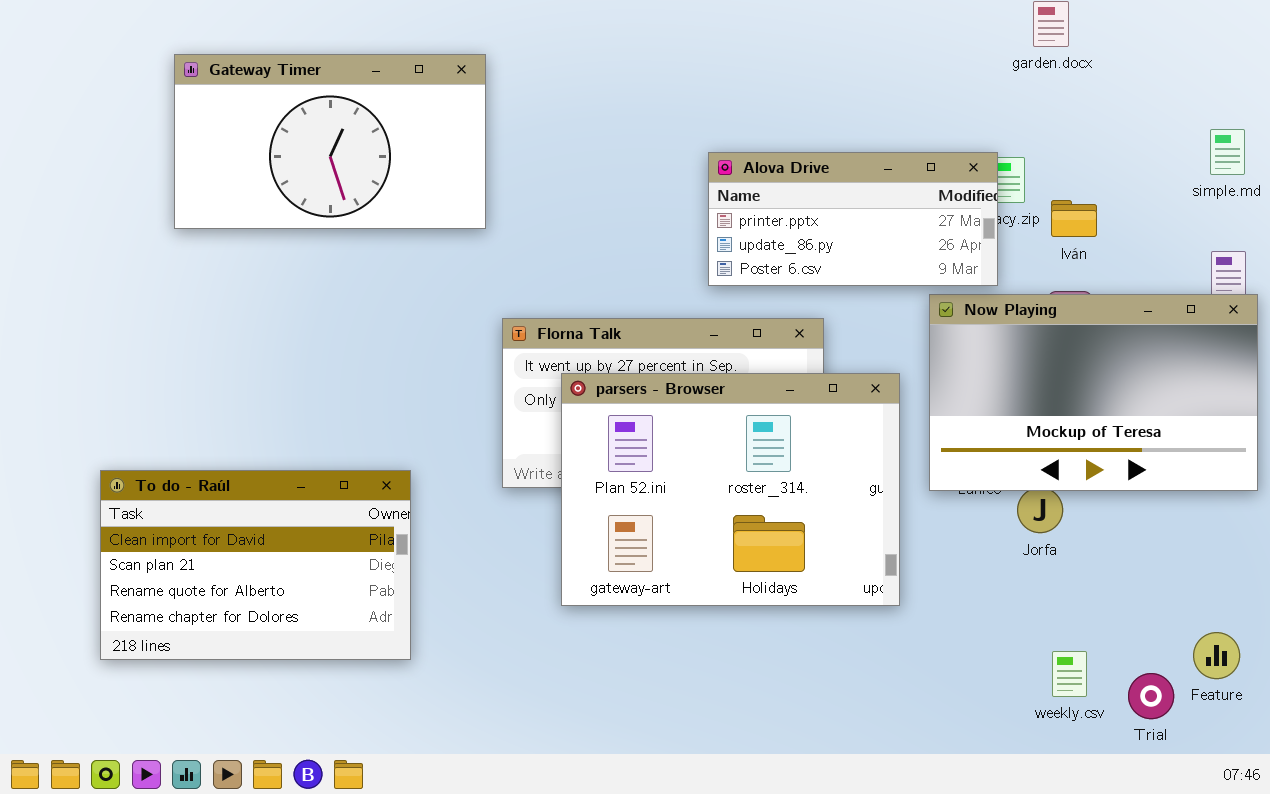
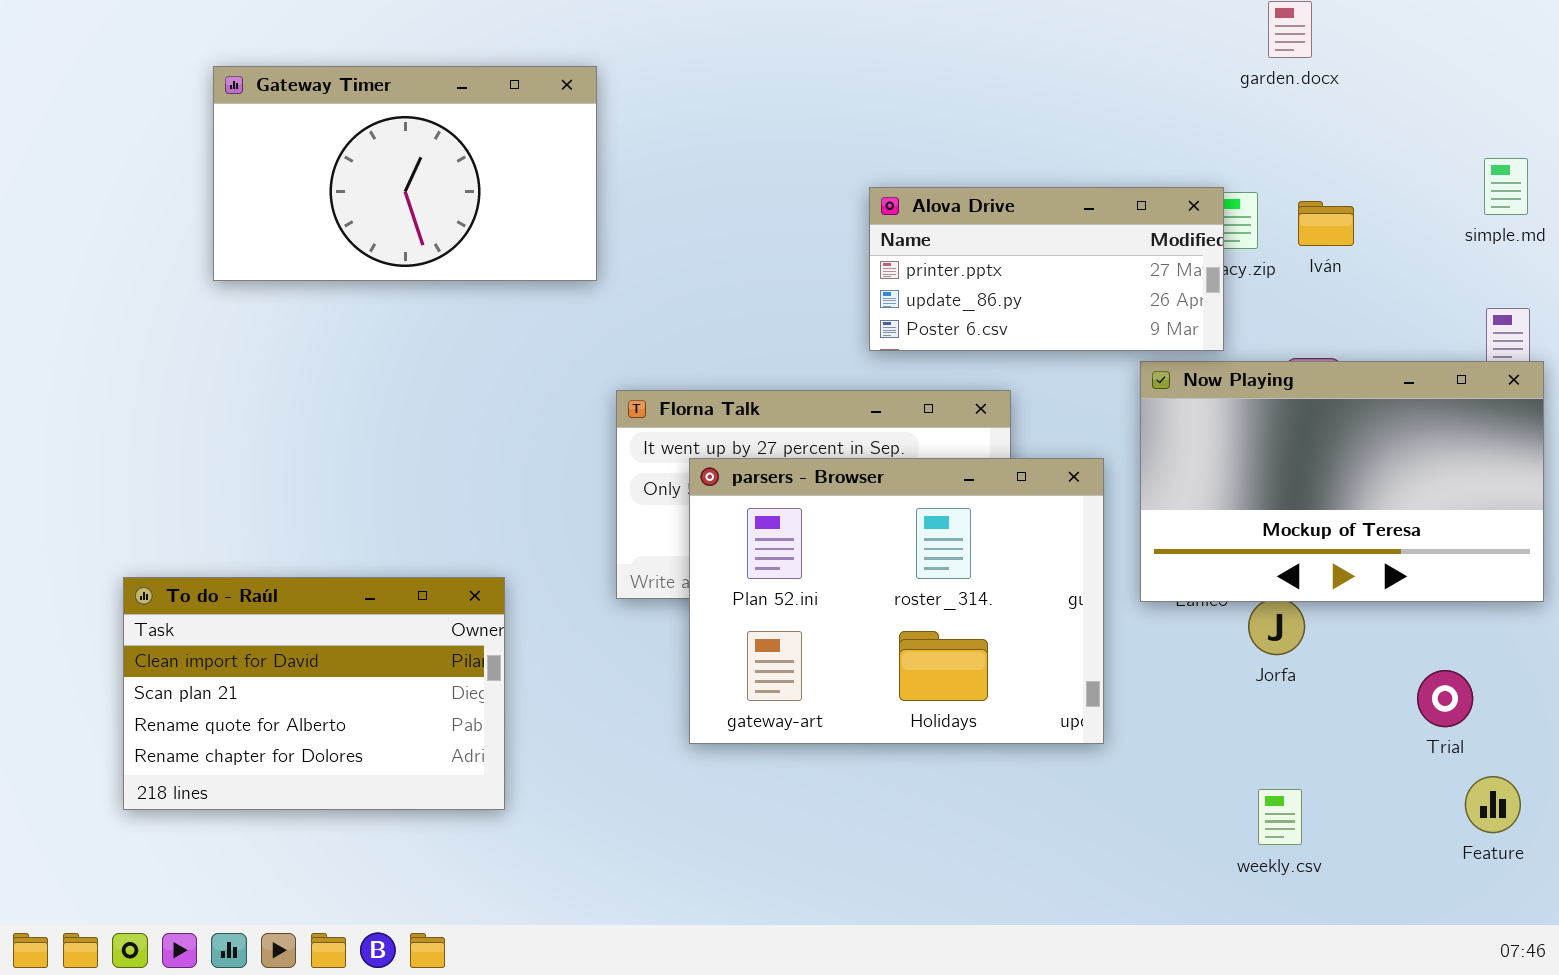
Iván: [1051,200,1097,237] -> [1298,201,1354,246], moved
weekly.csv: [1052,651,1087,697] -> [1258,789,1302,845], moved
Trial: [1128,673,1174,719] -> [1417,670,1473,727], moved

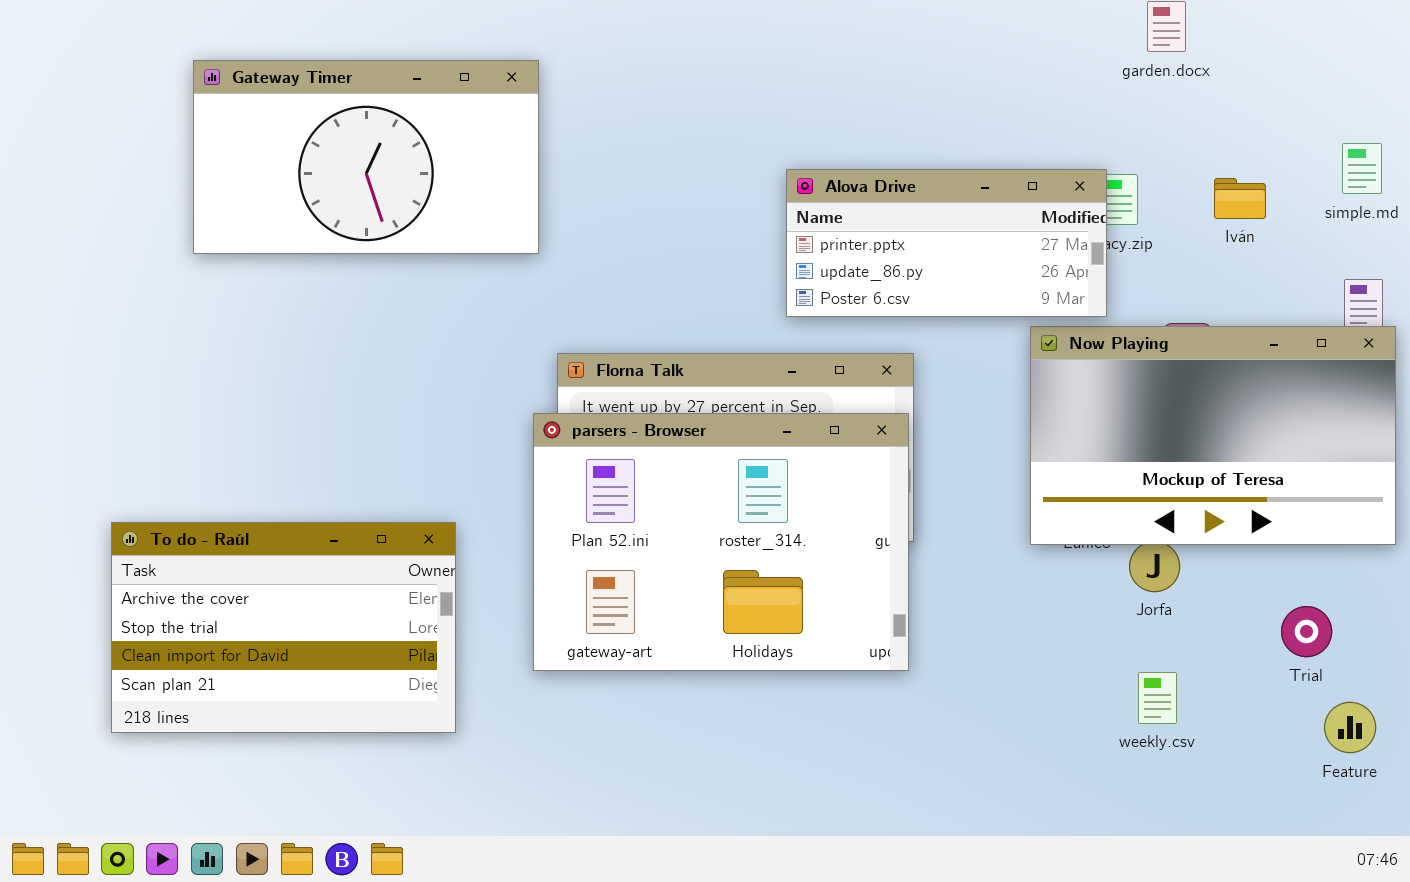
Iván: [1298,201,1354,246] -> [1214,178,1266,219], moved
parsers - Browser: [689,458,1104,744] -> [533,413,909,671], moved
To do - Raúl: [123,577,505,810] -> [111,522,456,733], scrolled up 2 rows
weekly.csv: [1258,789,1302,845] -> [1138,672,1177,724], moved

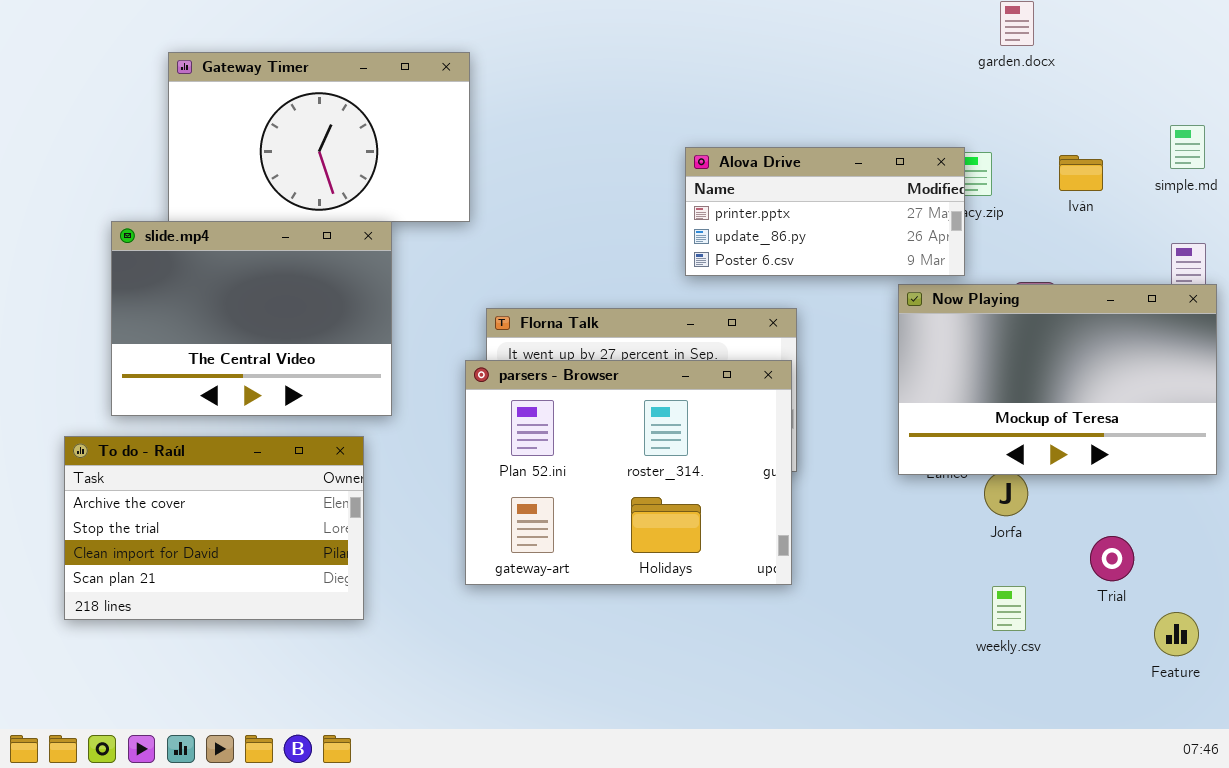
slide.mp4: none -> [111,221,392,416], opened
To do - Raúl: [111,522,456,733] -> [64,436,364,620], moved
Trial: [1281,606,1332,657] -> [1090,536,1134,581], moved

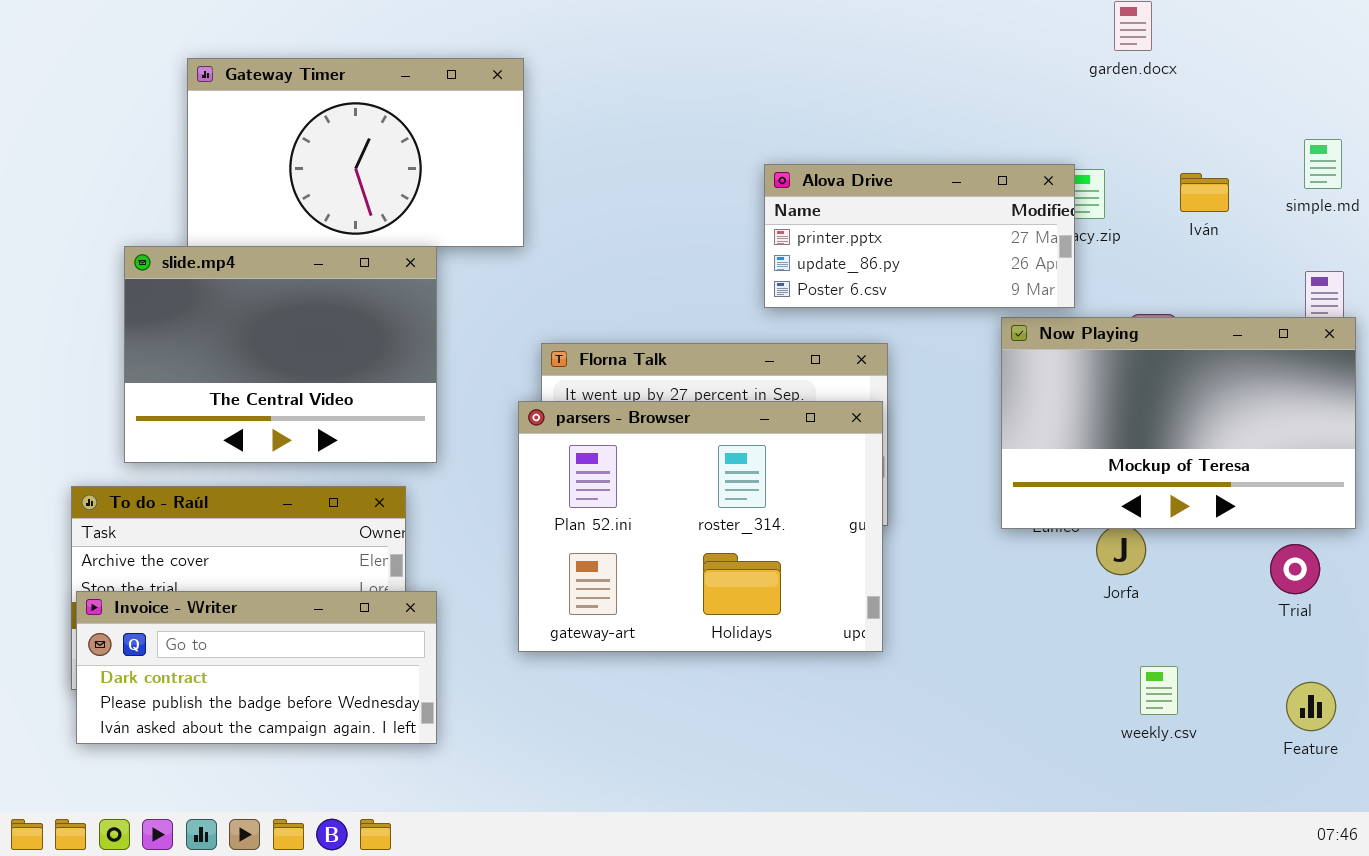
Invoice - Writer: none -> [76,591,437,744], opened
Trial: [1090,536,1134,581] -> [1270,544,1320,594], moved
weekly.csv: [992,586,1026,631] -> [1140,666,1178,715], moved

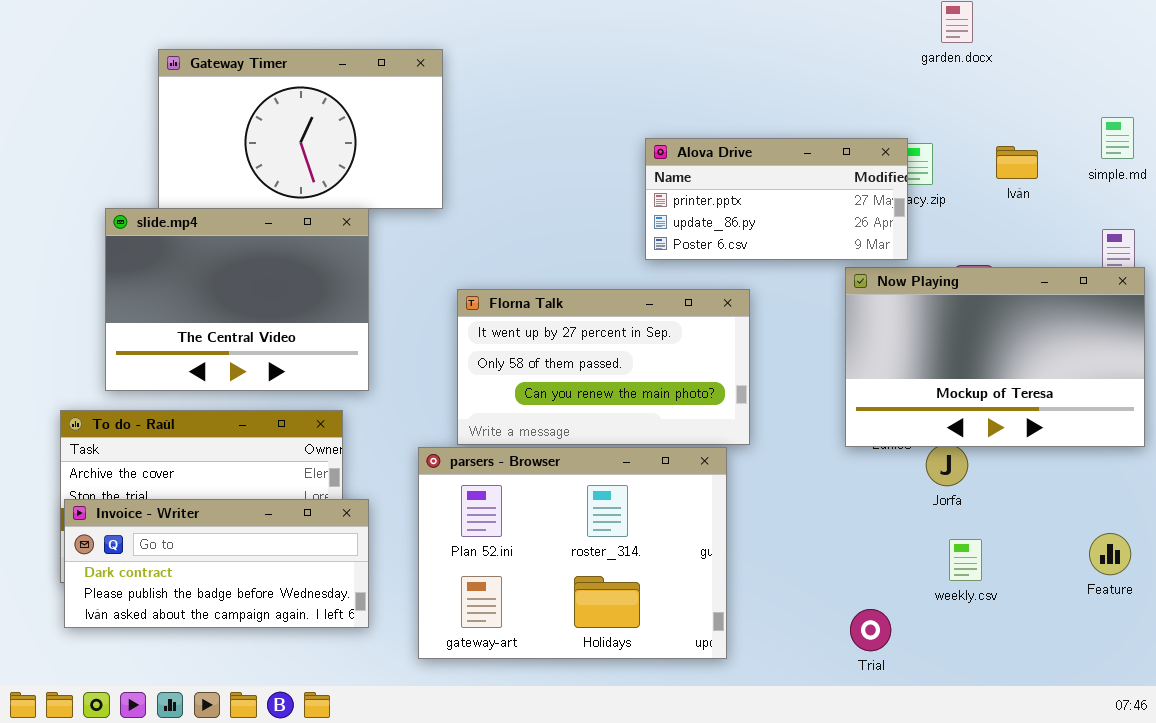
parsers - Browser: [518,401,883,652] -> [418,447,727,659], moved
Trial: [1270,544,1320,594] -> [850,609,891,651], moved
weekly.csv: [1140,666,1178,715] -> [949,539,982,581], moved
Feature: [1286,682,1336,731] -> [1089,533,1131,575], moved

